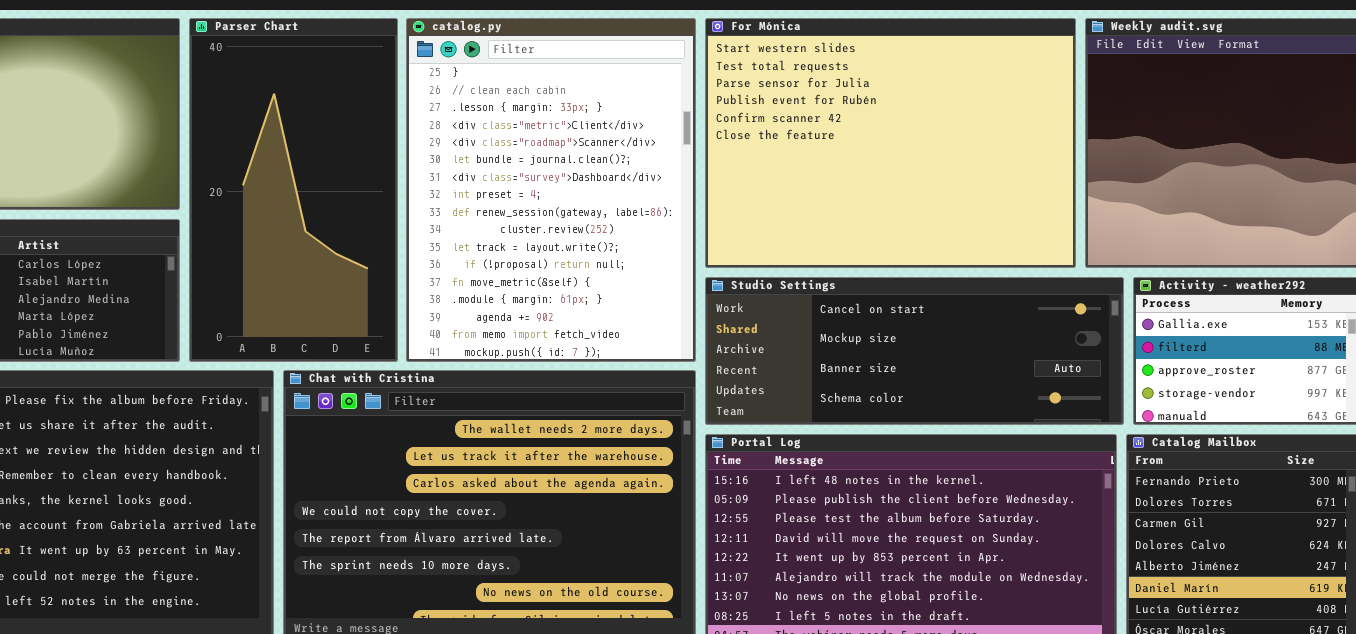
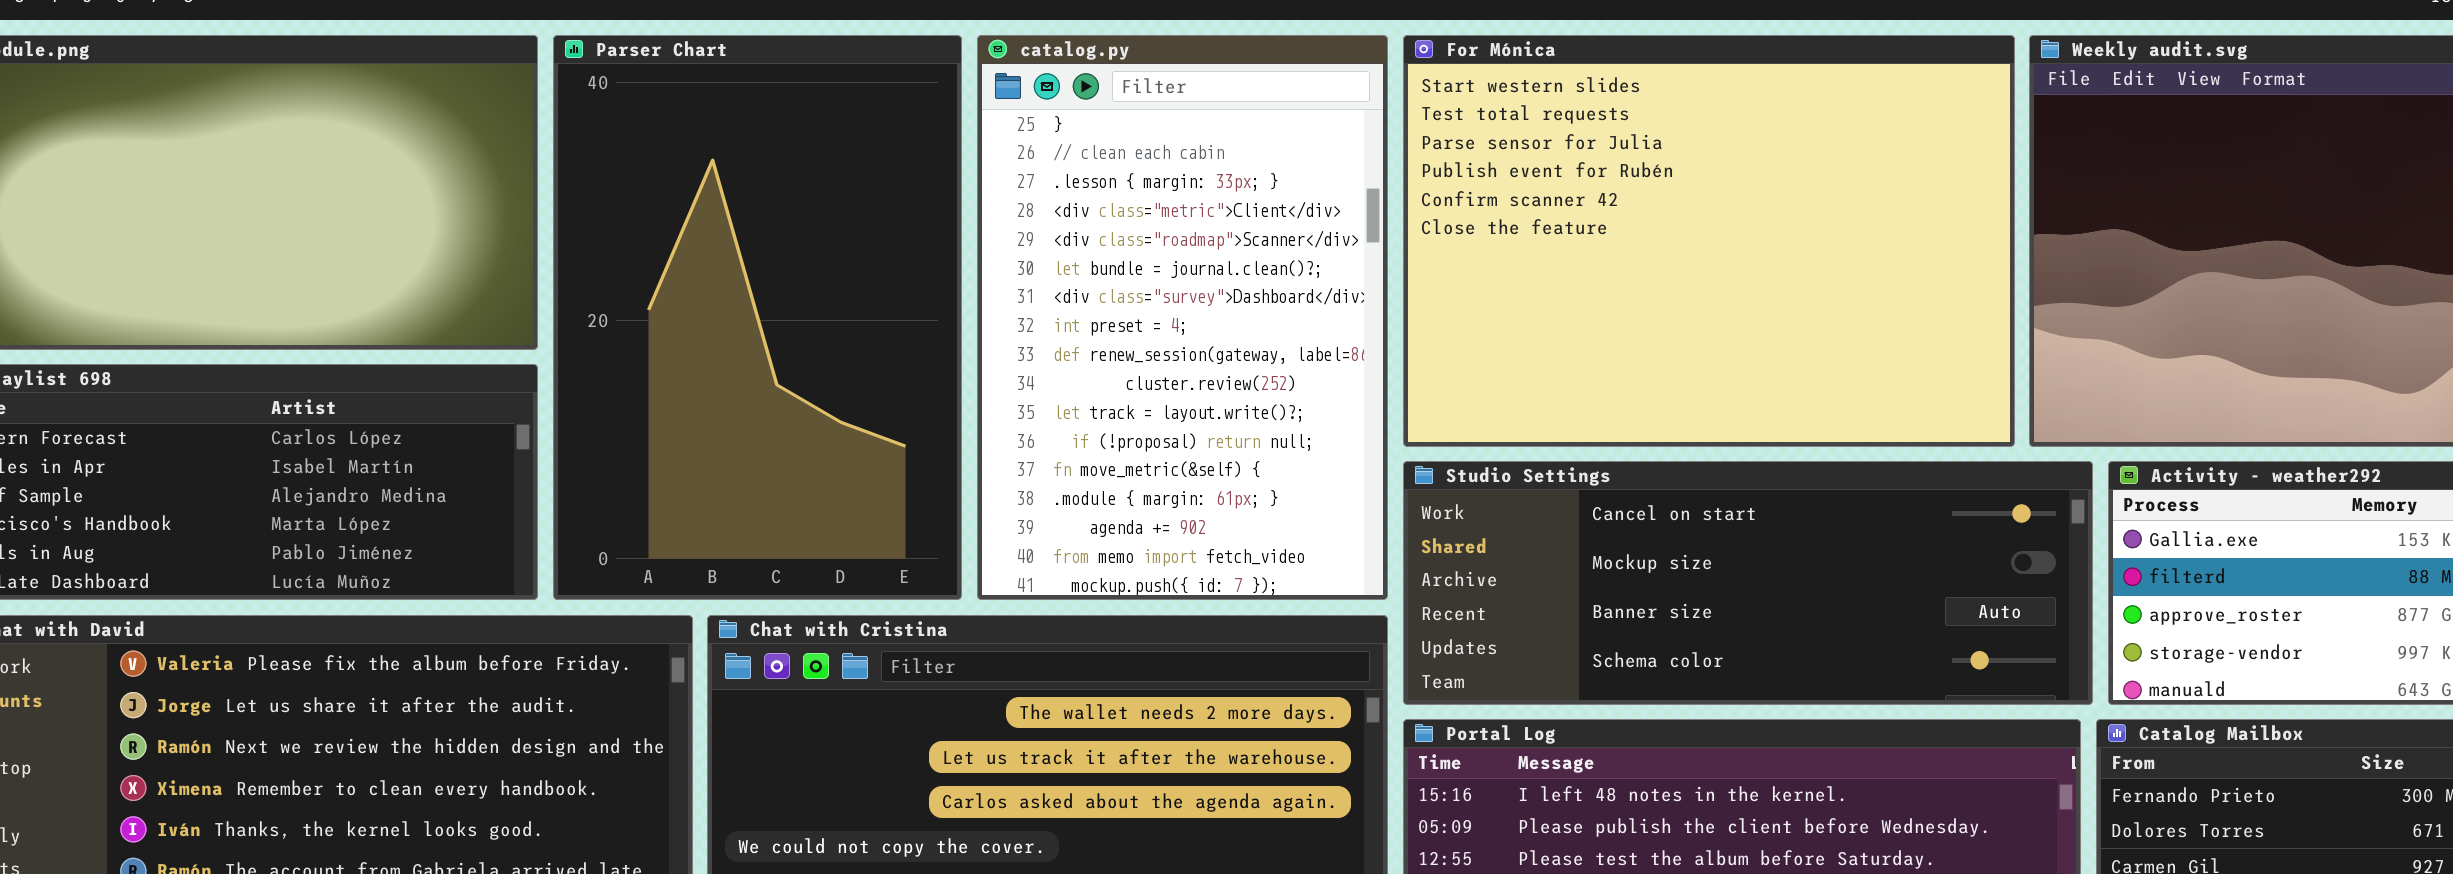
Parser Chart: [189,18,398,362] -> [553,35,962,600], resized
catalog.py: [406,18,696,362] -> [977,35,1388,600], resized

